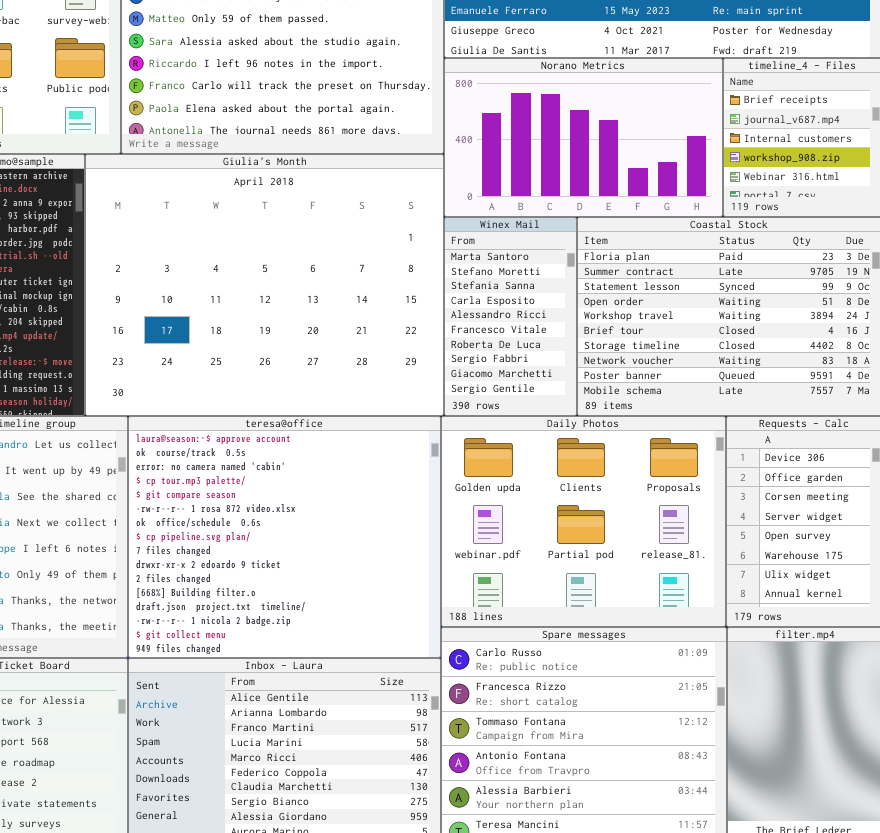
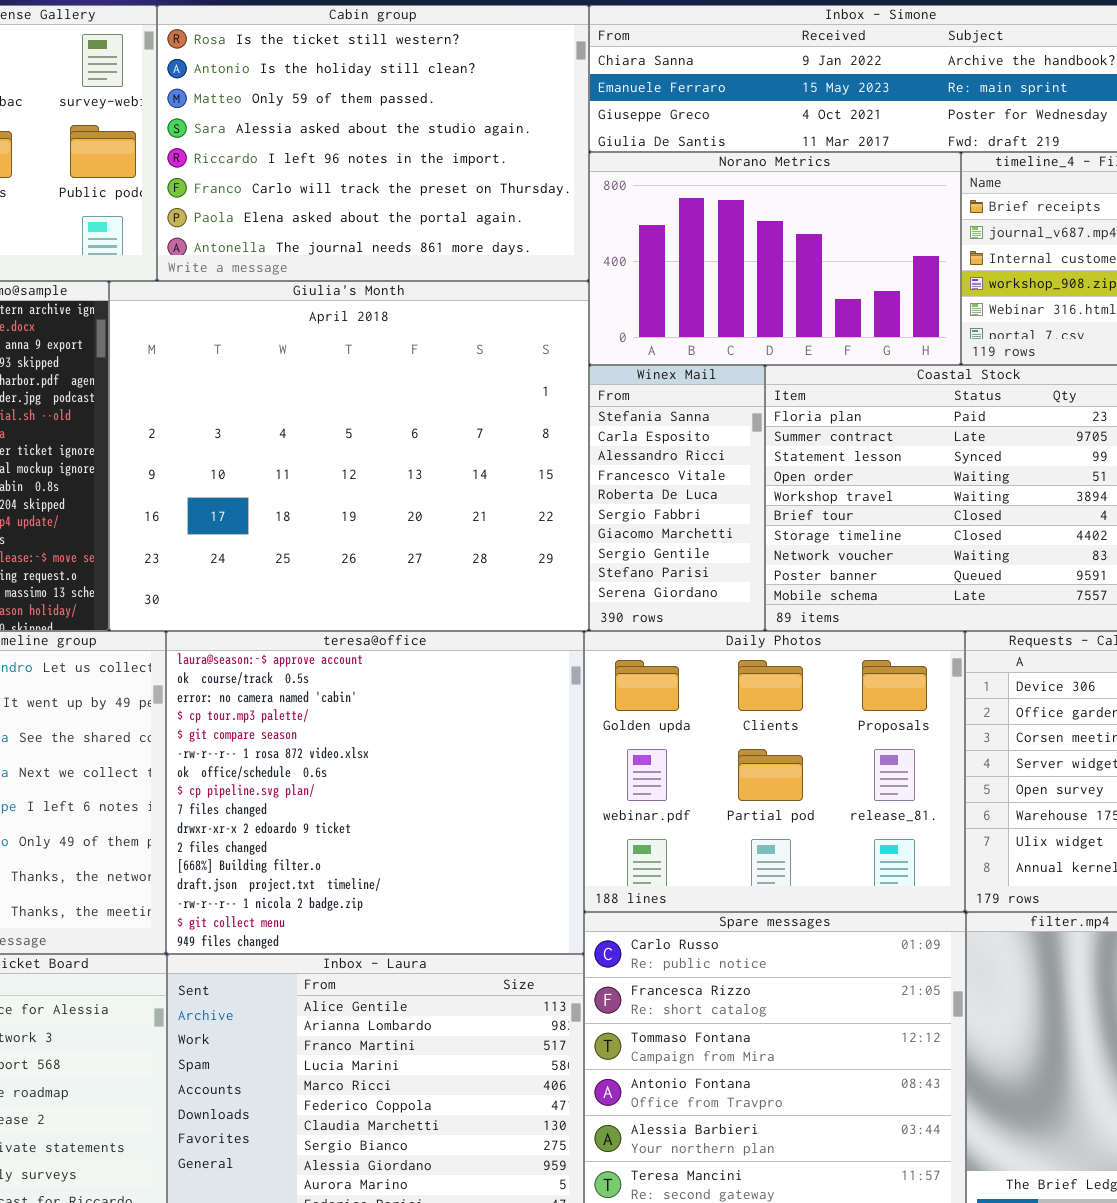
Winex Mail: [444,217,577,416] -> [589,365,765,631], scrolled down 2 rows

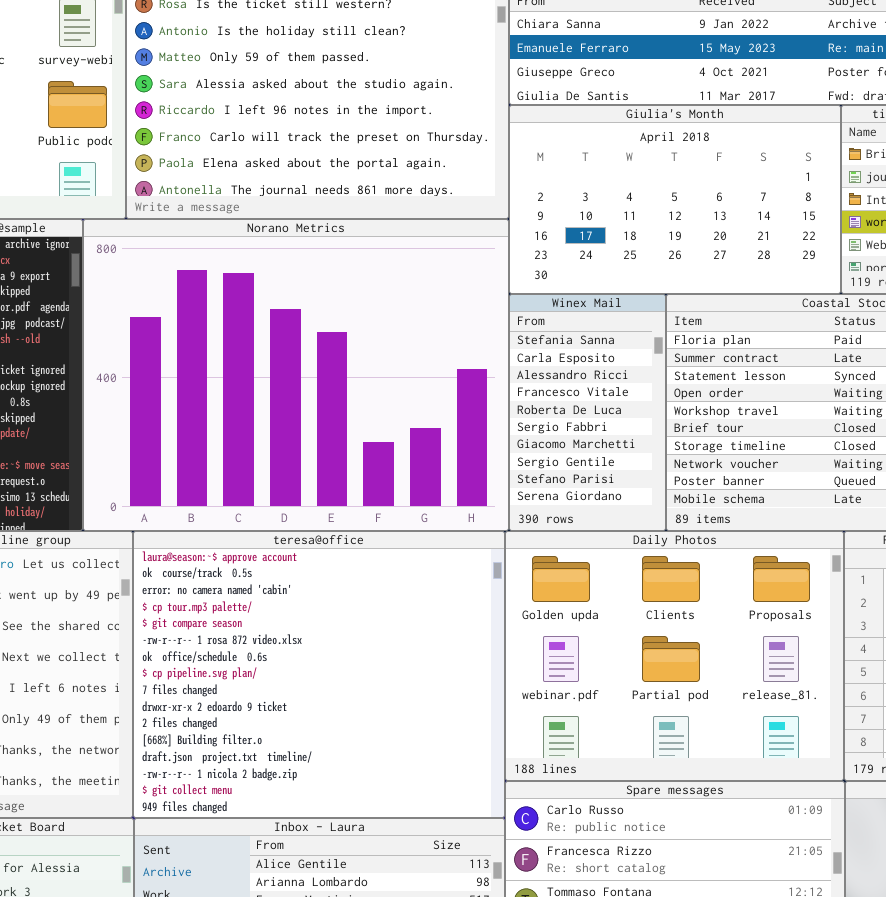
Norano Metrics: [589,152,961,365] -> [83,219,509,531], moved, resized
Giulia's Month: [109,281,589,631] -> [509,105,841,294], moved, resized

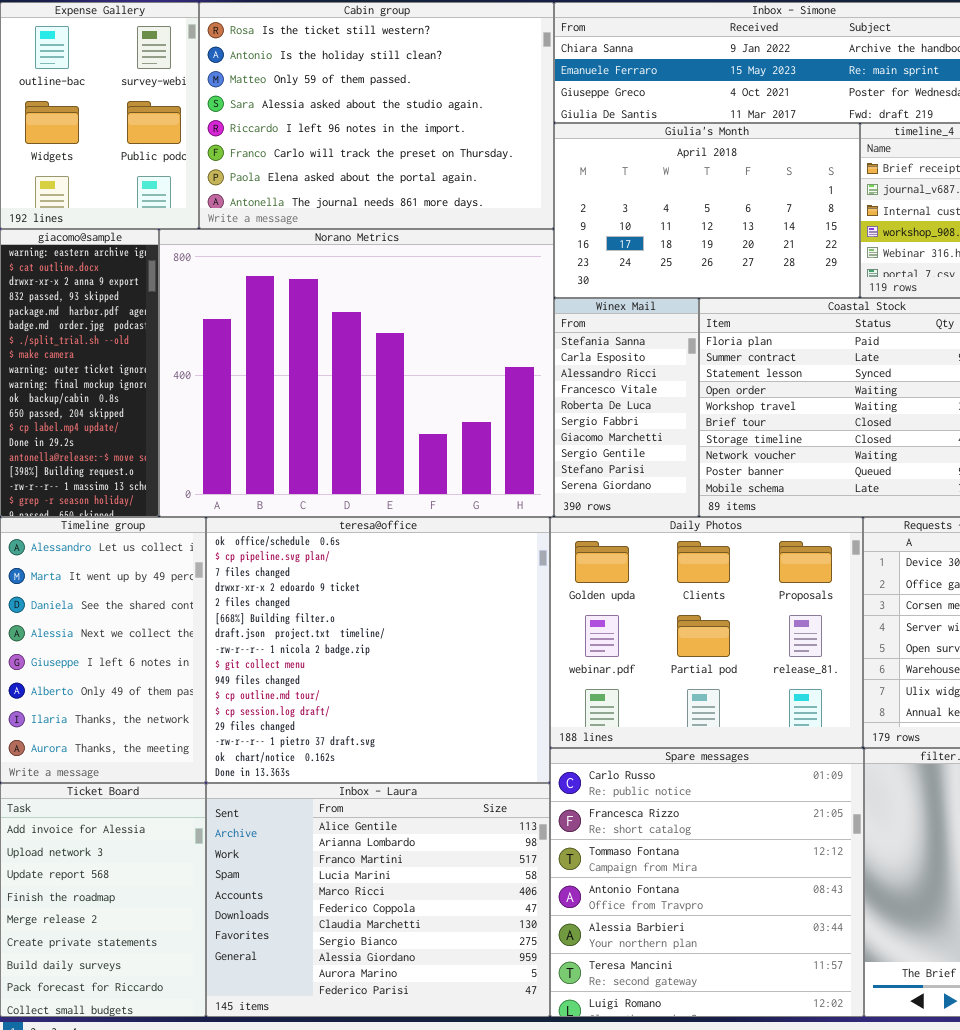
teresa@office: [133,531,505,818] -> [206,517,550,783], scrolled down 6 rows

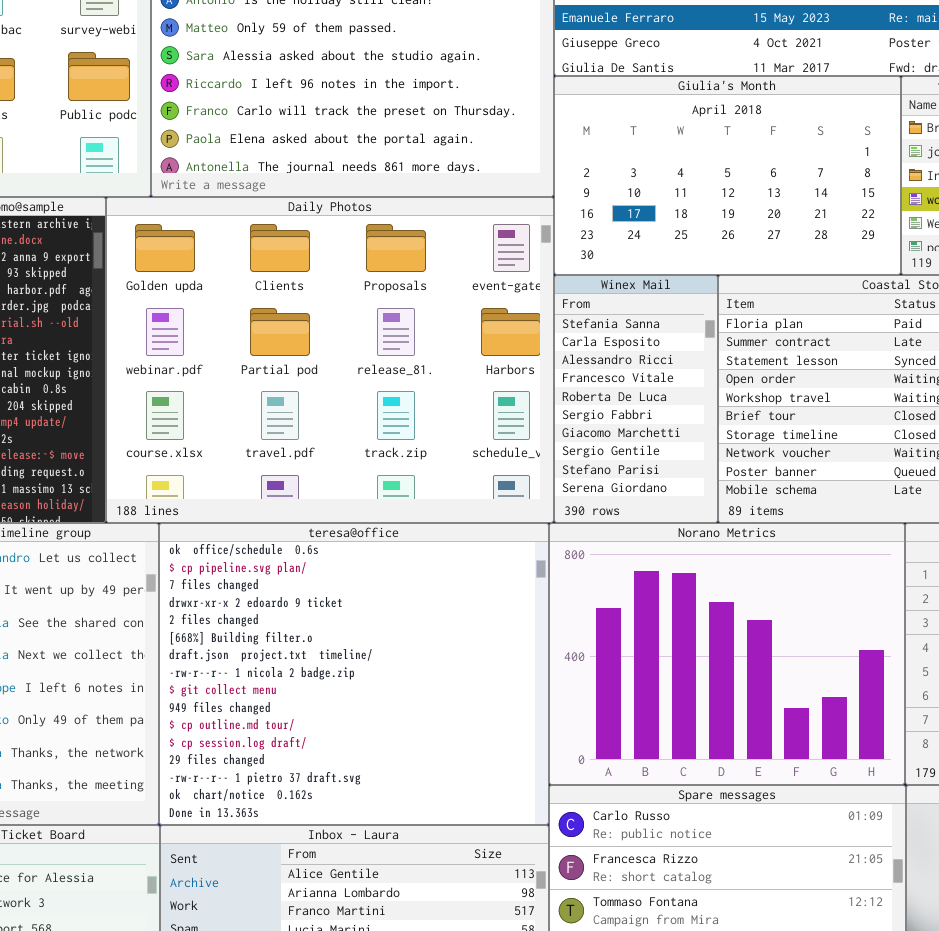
Norano Metrics: [159,229,554,517] -> [549,523,905,785], moved, resized
Daily Photos: [550,517,863,748] -> [106,197,554,523], moved, resized

